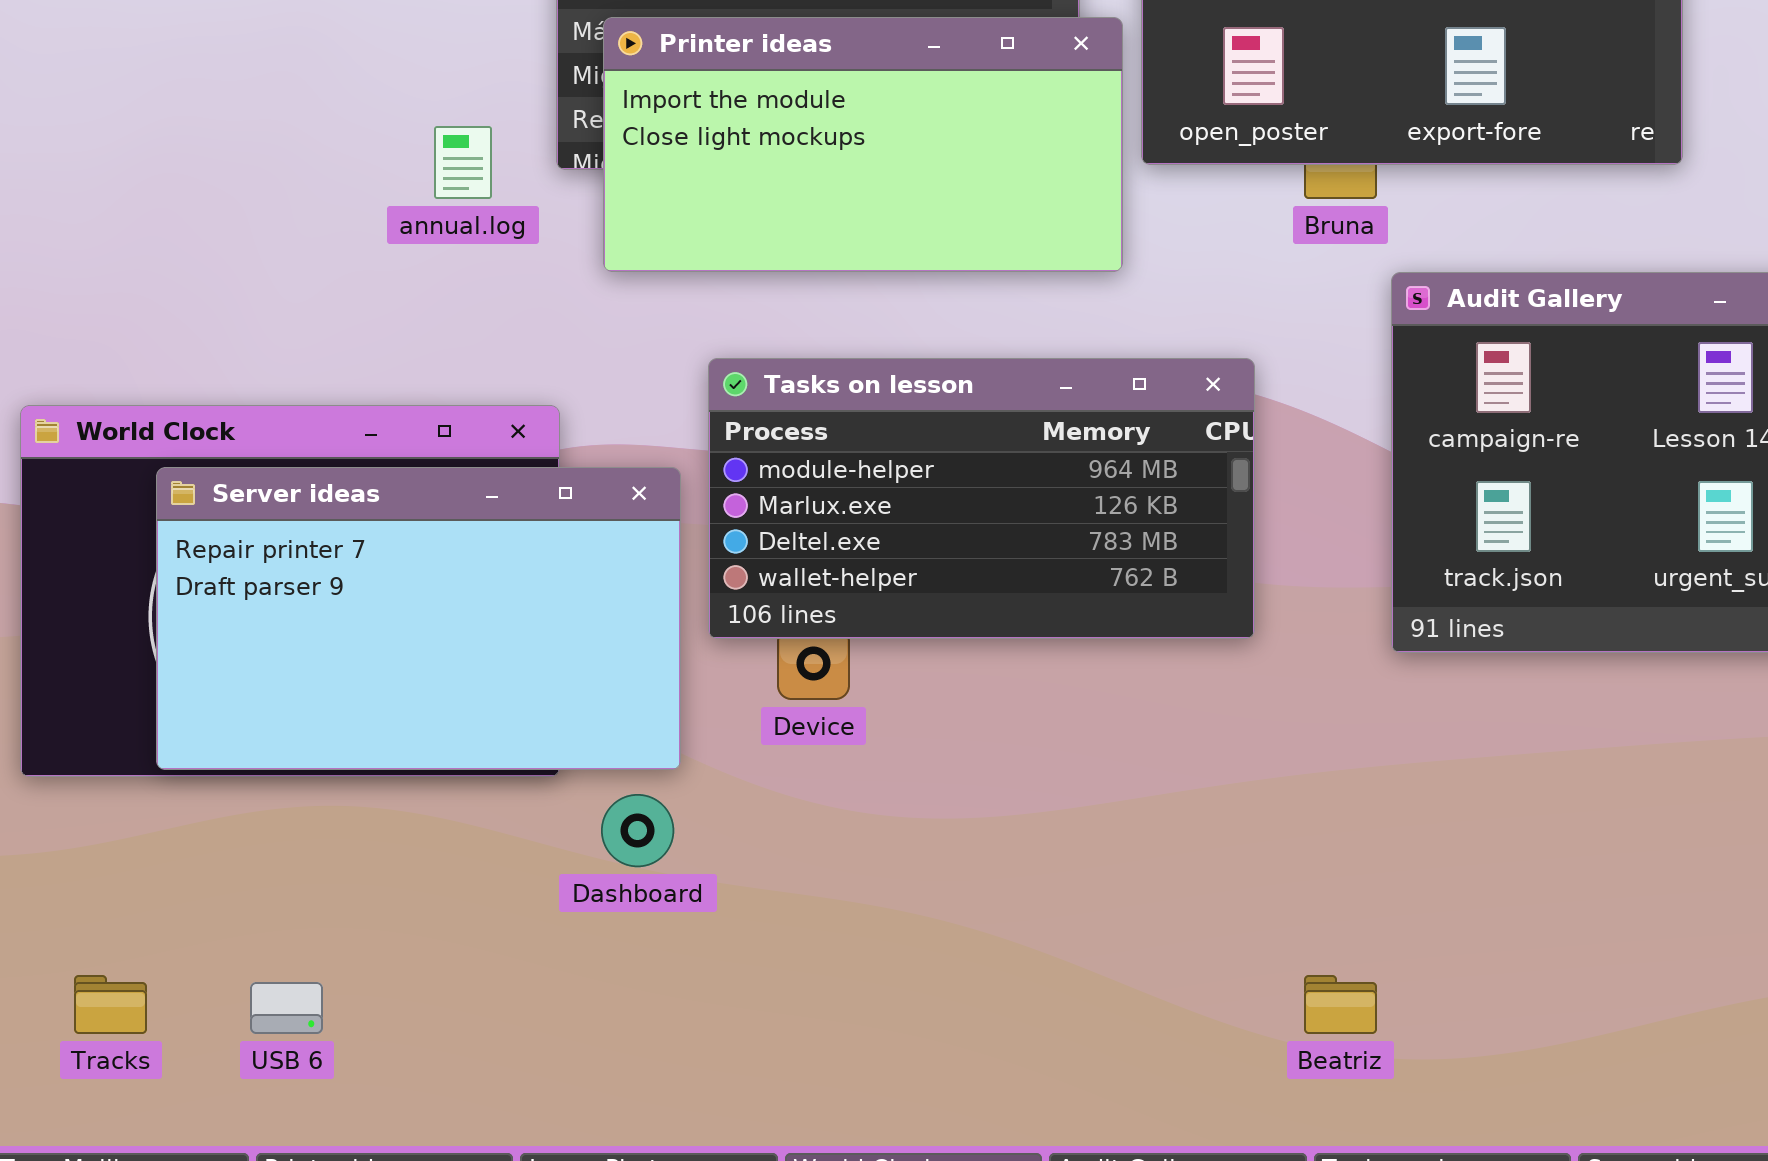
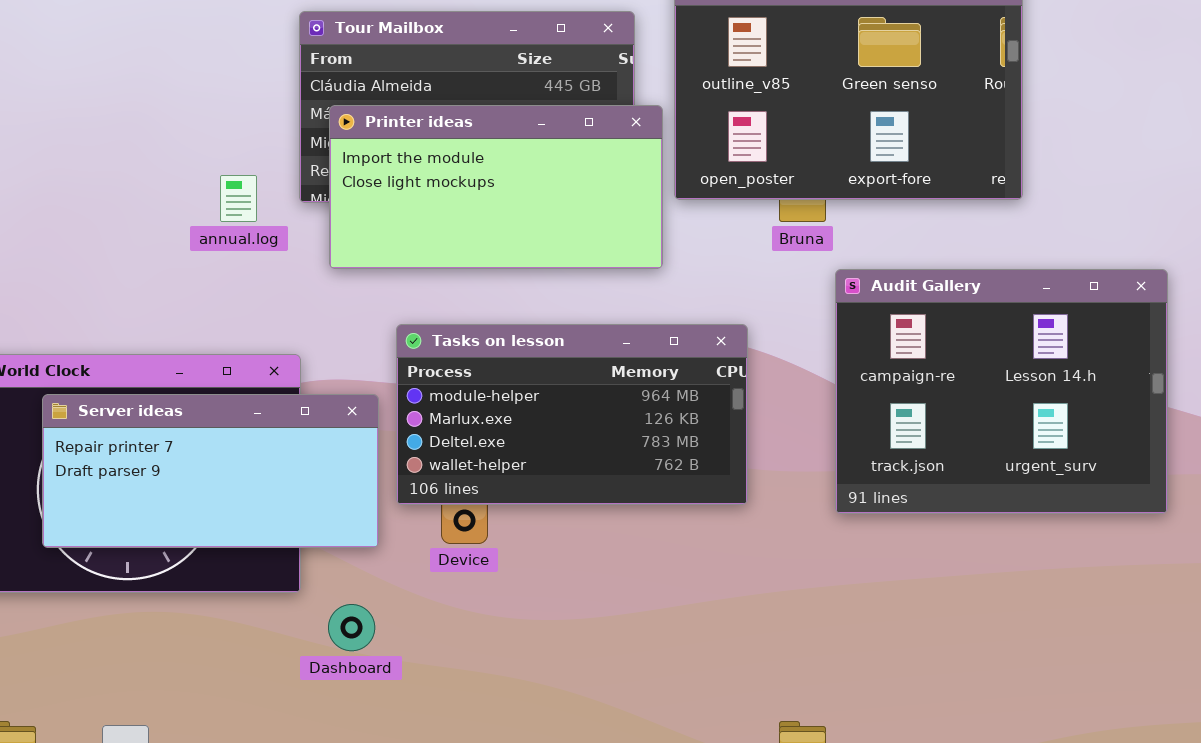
Server ideas: [156,467,681,770] -> [42,394,379,548], resized

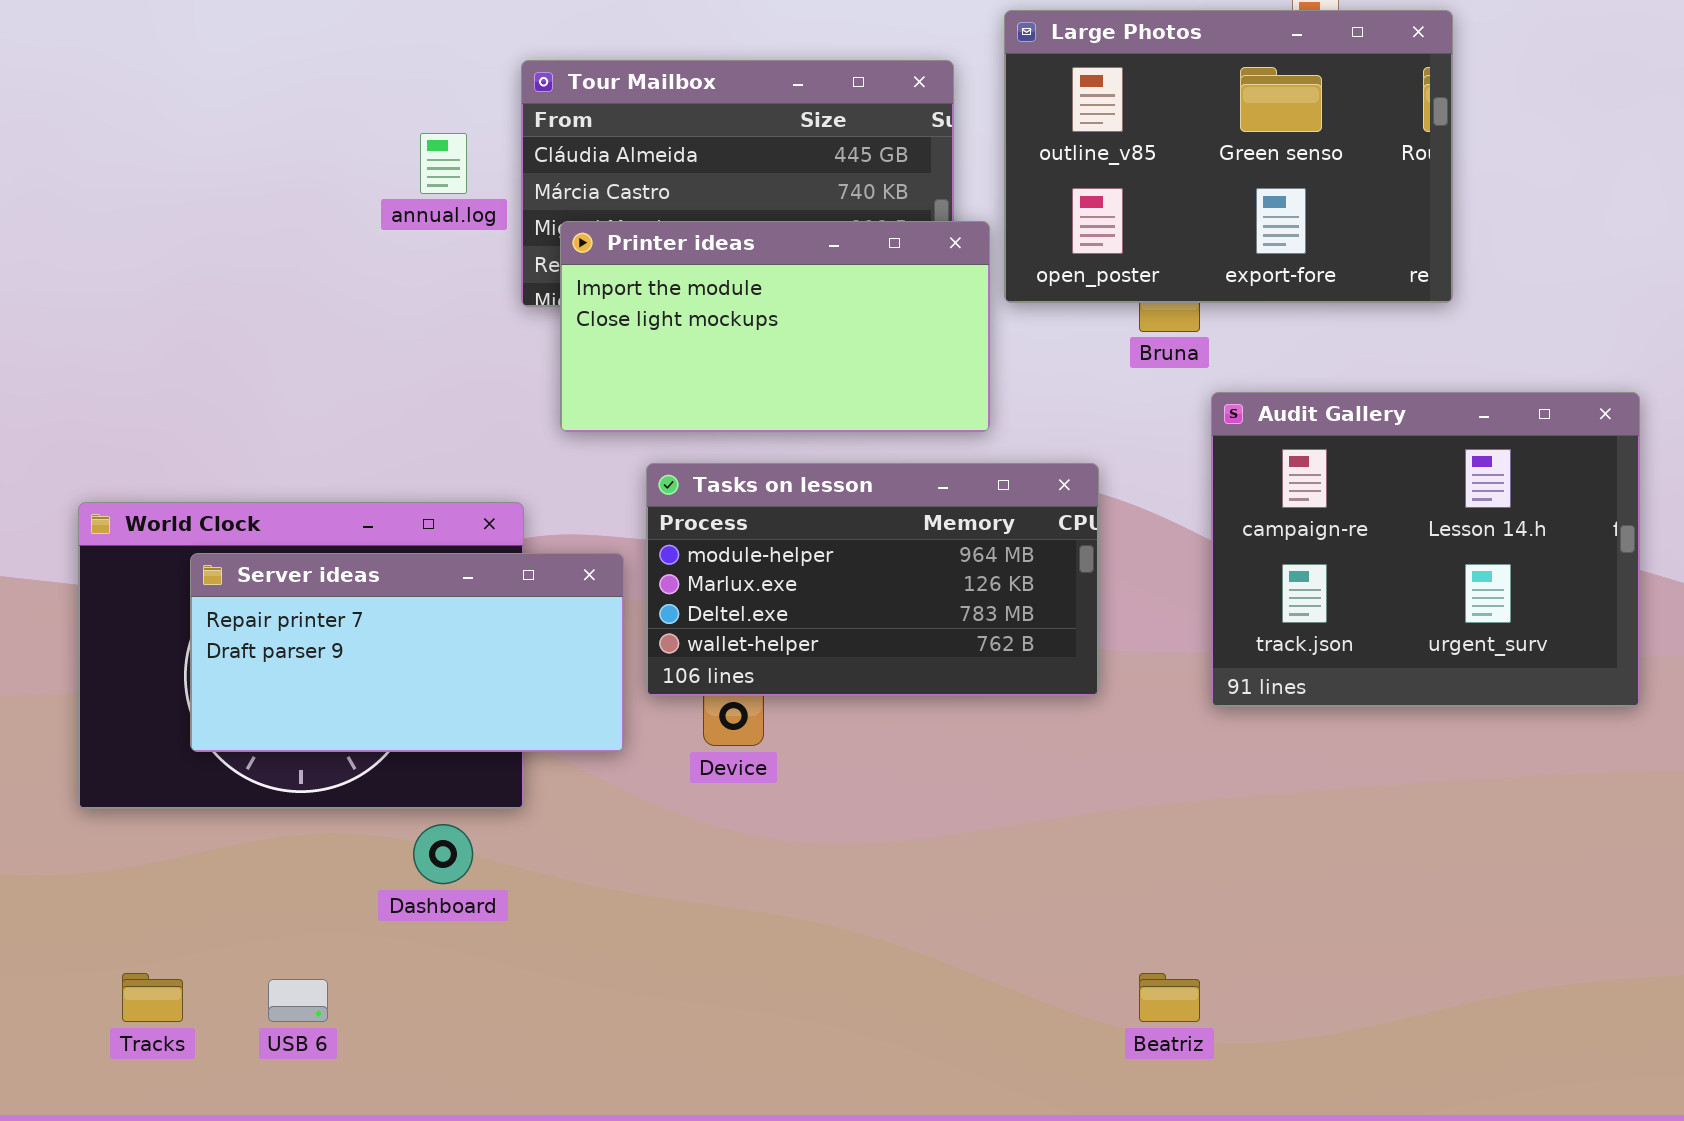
Printer ideas: [329,105,663,269] -> [560,221,990,432], moved
annual.log: [220,175,257,222] -> [420,133,467,194], moved
Dashboard: [328,604,375,651] -> [413,824,473,884], moved

